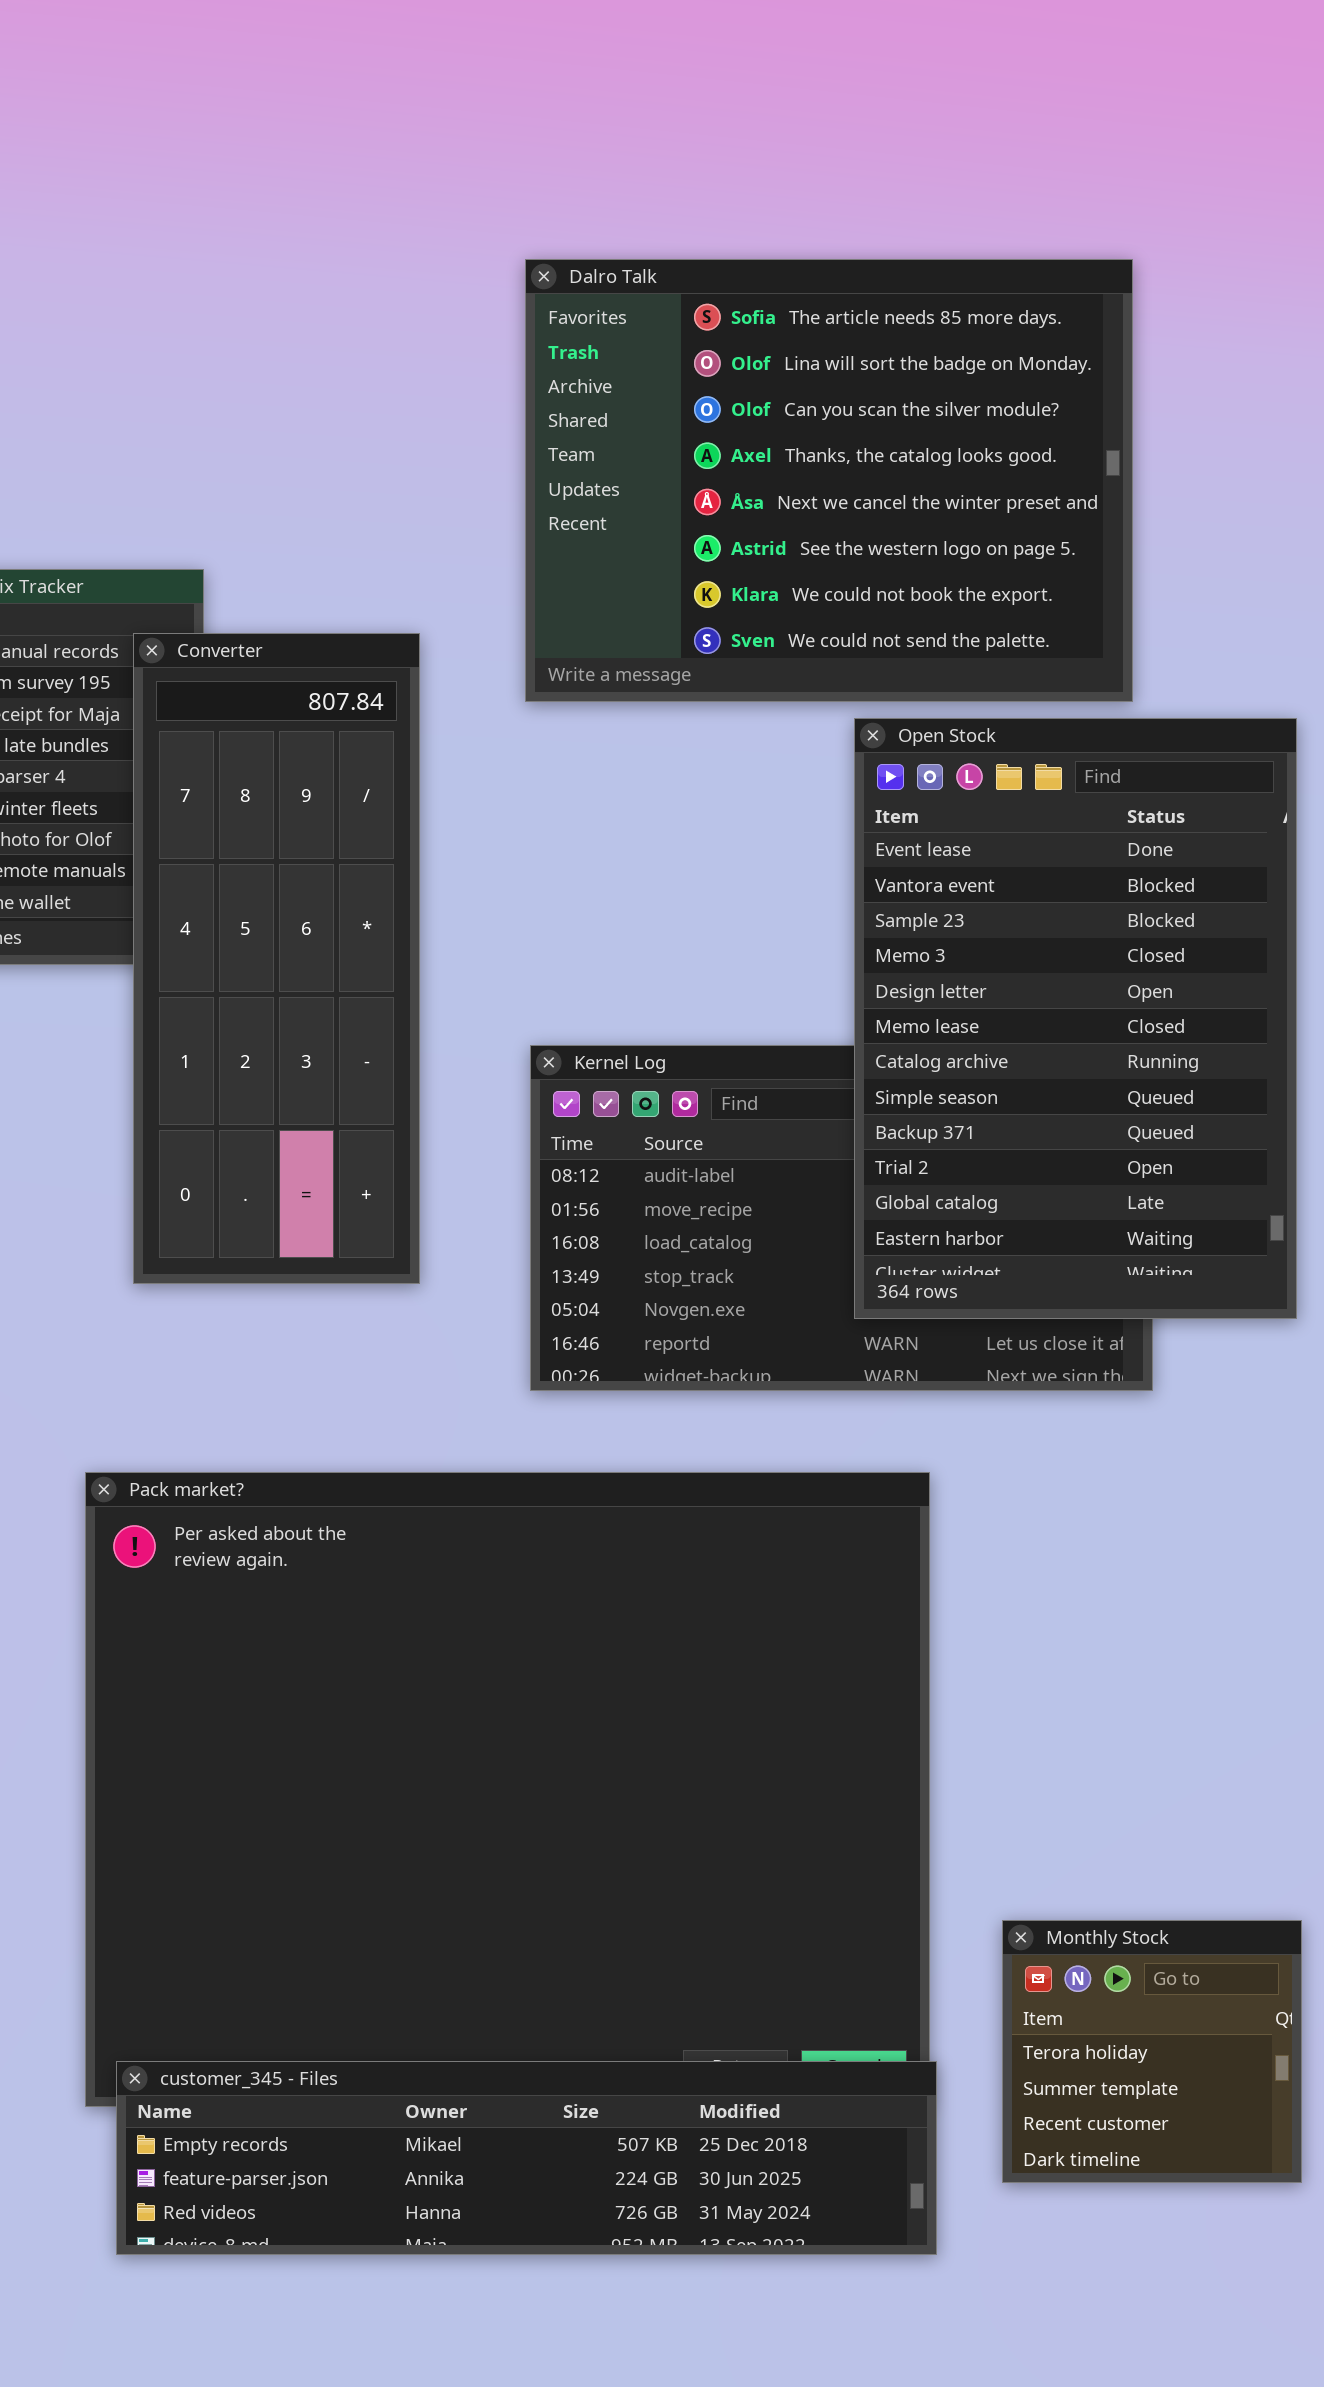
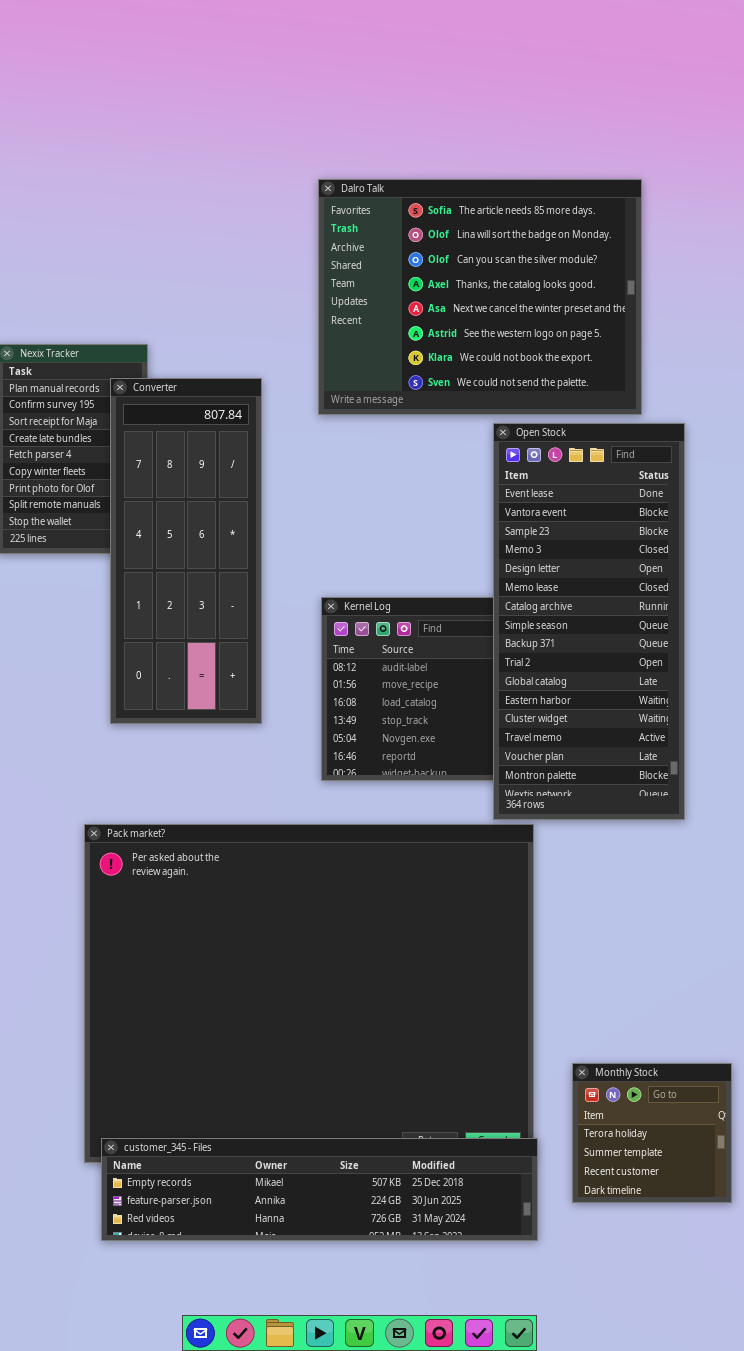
Open Stock: [854,718,1297,1319] -> [493,423,685,820], resized

